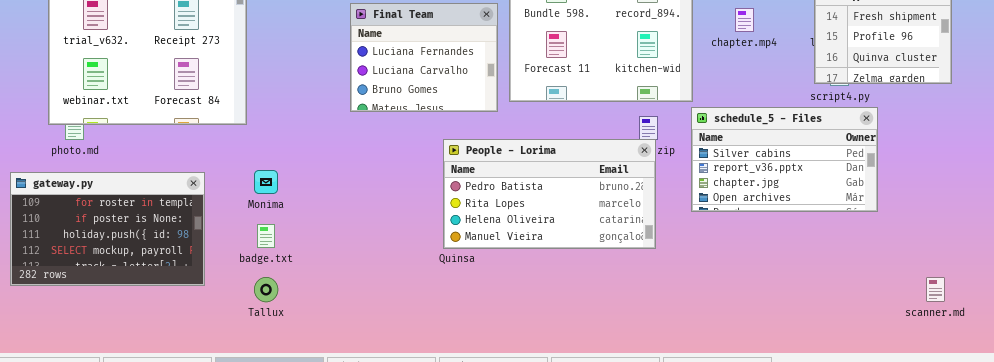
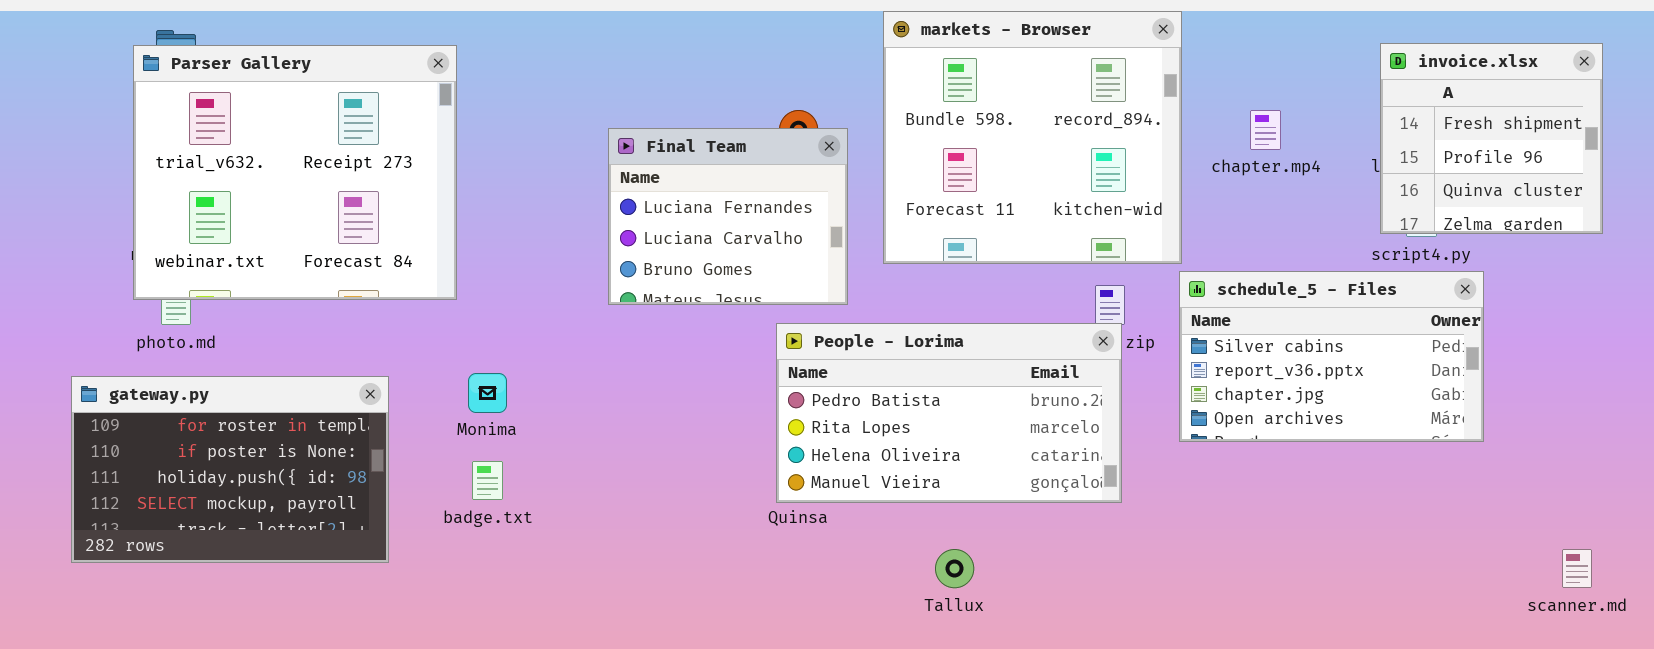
Final Team: [350,3,498,112] -> [608,128,848,305], moved
Tallux: [254,277,278,302] -> [935,549,974,588], moved

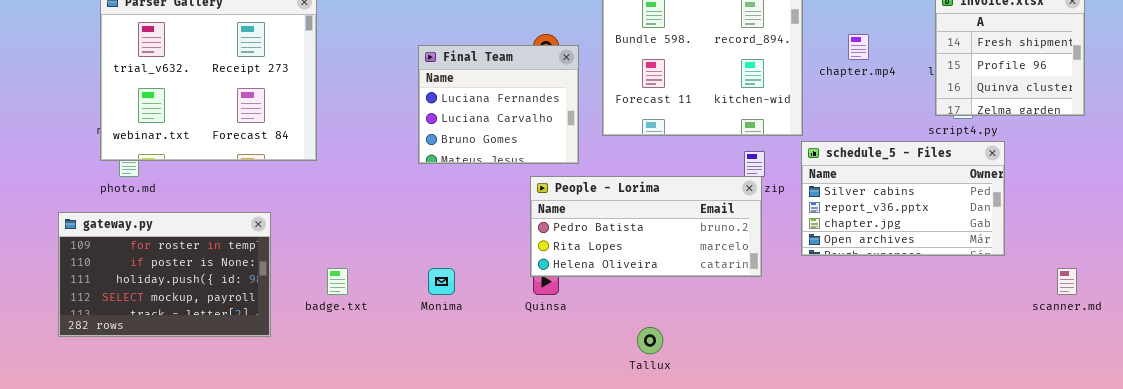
People - Lorima: [776,323,1122,503] -> [530,176,762,277], resized
Monima: [468,373,507,413] -> [428,268,455,295], moved
scanner.md: [1562,549,1592,588] -> [1057,268,1077,295], moved

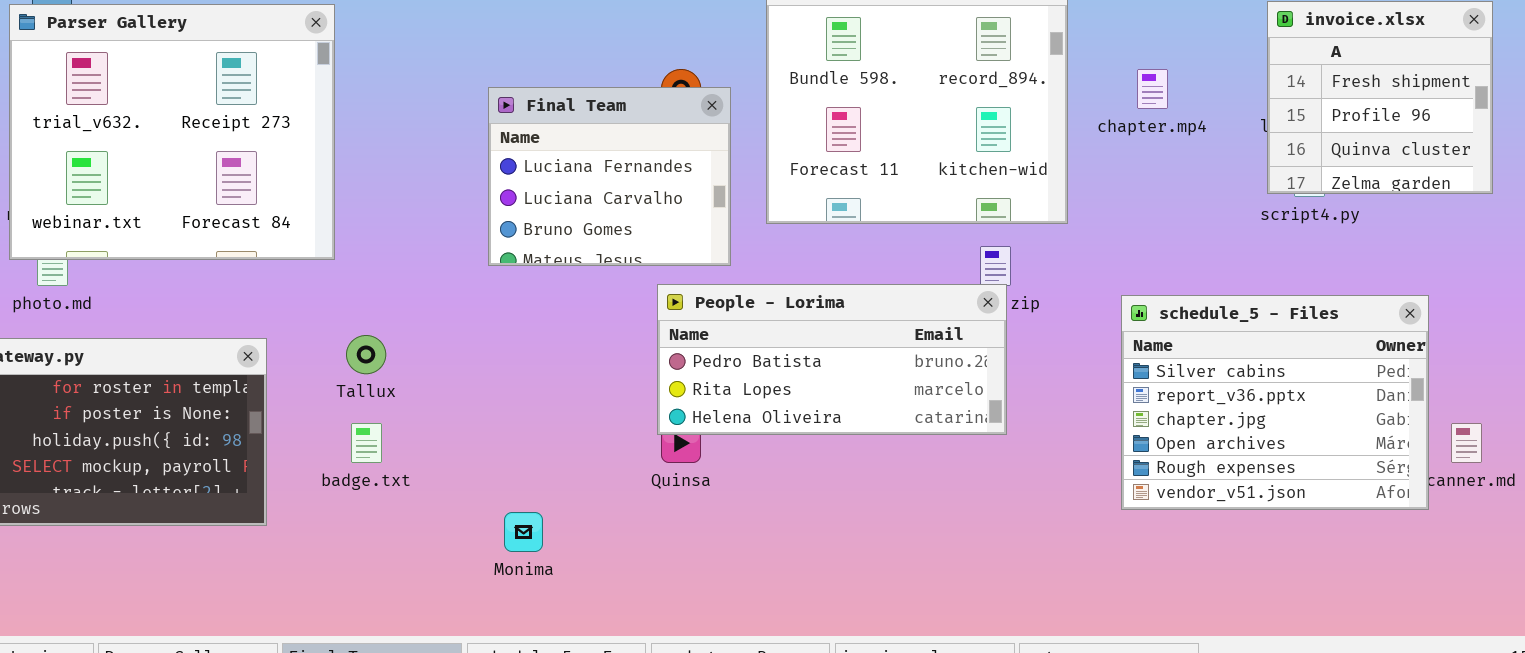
schedule_5 - Files: [801,141,1005,256] -> [1121,295,1429,510], moved, resized
Monima: [428,268,455,295] -> [504,512,543,552], moved
Tallux: [637,327,663,354] -> [346,335,386,374], moved

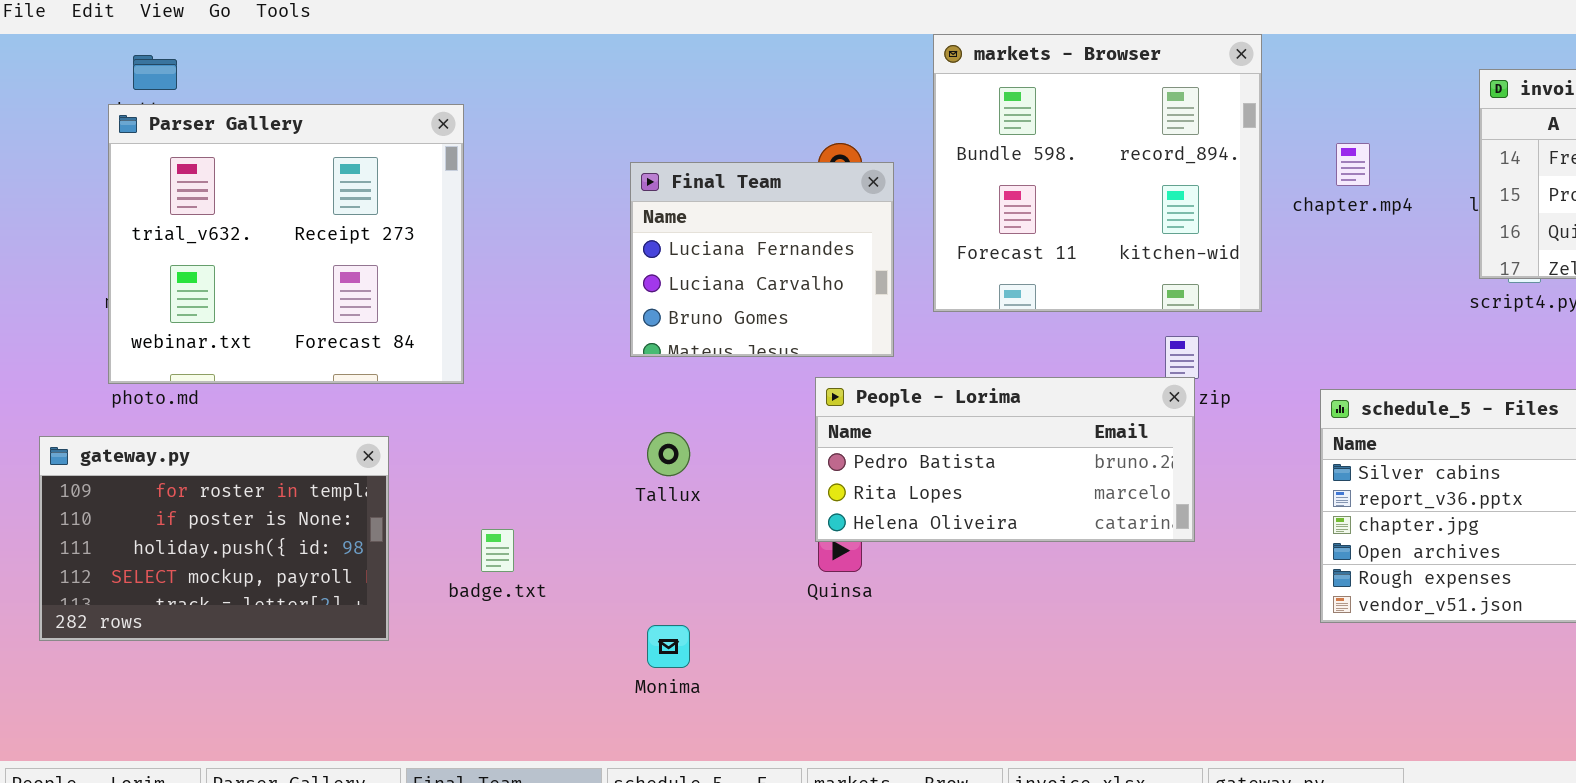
Parser Gallery: [9,4,335,260] -> [108,104,464,384], moved
Tallux: [346,335,386,374] -> [647,432,690,476], moved

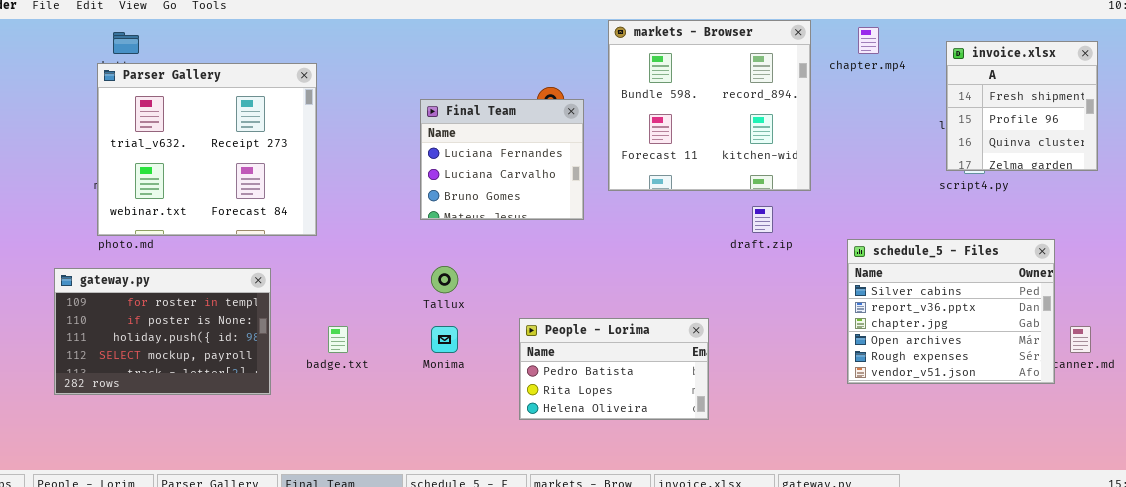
chapter.mp4: [1336,143,1370,186] -> [858,27,879,54], moved
People - Lorima: [815,377,1195,542] -> [519,318,709,420], moved, resized
Monima: [647,625,690,668] -> [431,326,458,353], moved

